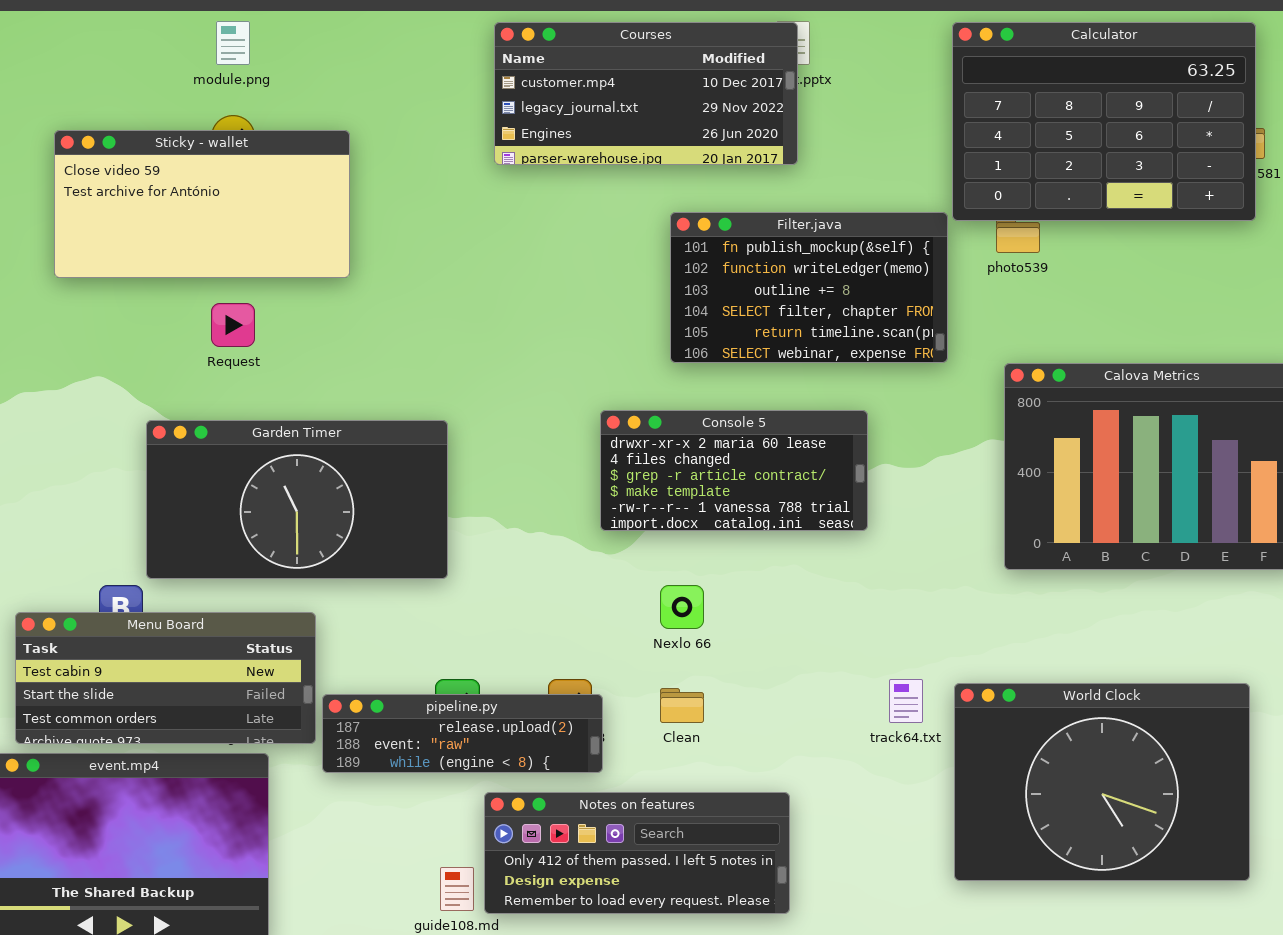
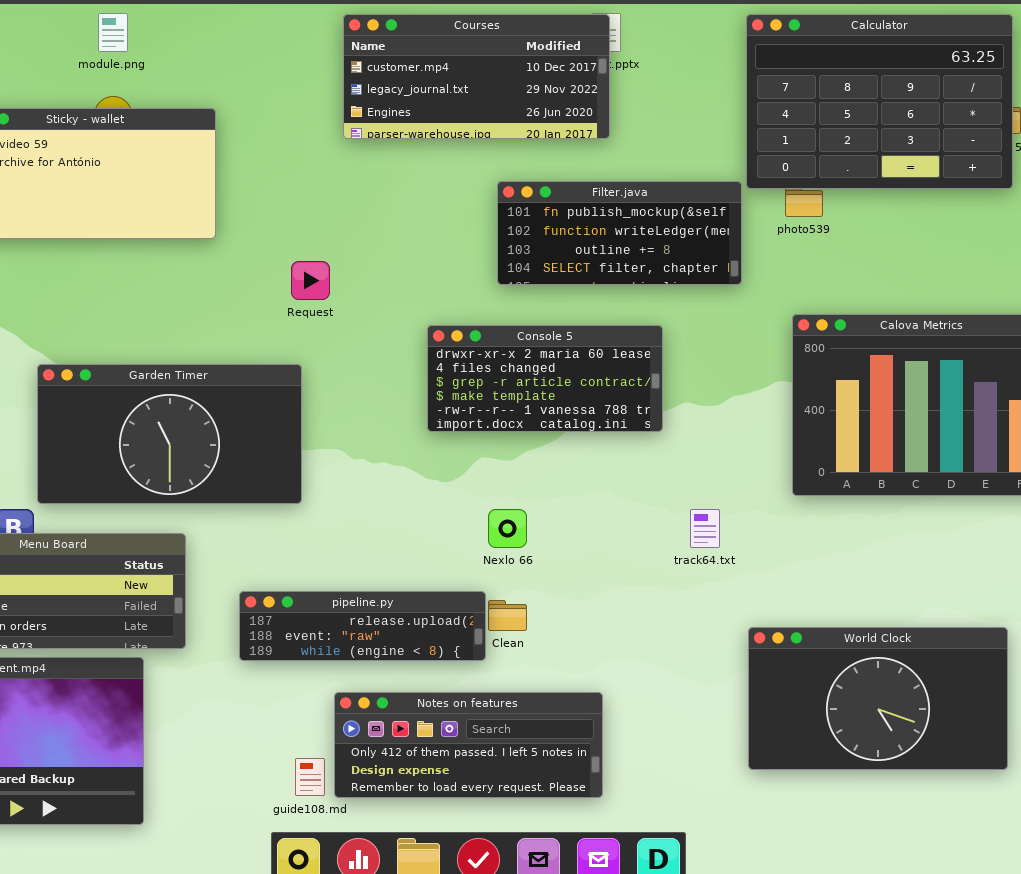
Filter.java: [670,212,948,363] -> [497,181,742,285], resized
Request: [211,303,255,347] -> [291,261,330,300], moved
Console 5: [600,410,868,531] -> [427,325,663,432], moved
track64.txt: [889,679,923,723] -> [690,509,720,548], moved
World Clock: [954,683,1250,881] -> [748,627,1008,770], resized
pipeline.py: [322,694,603,773] -> [239,591,486,661], moved

